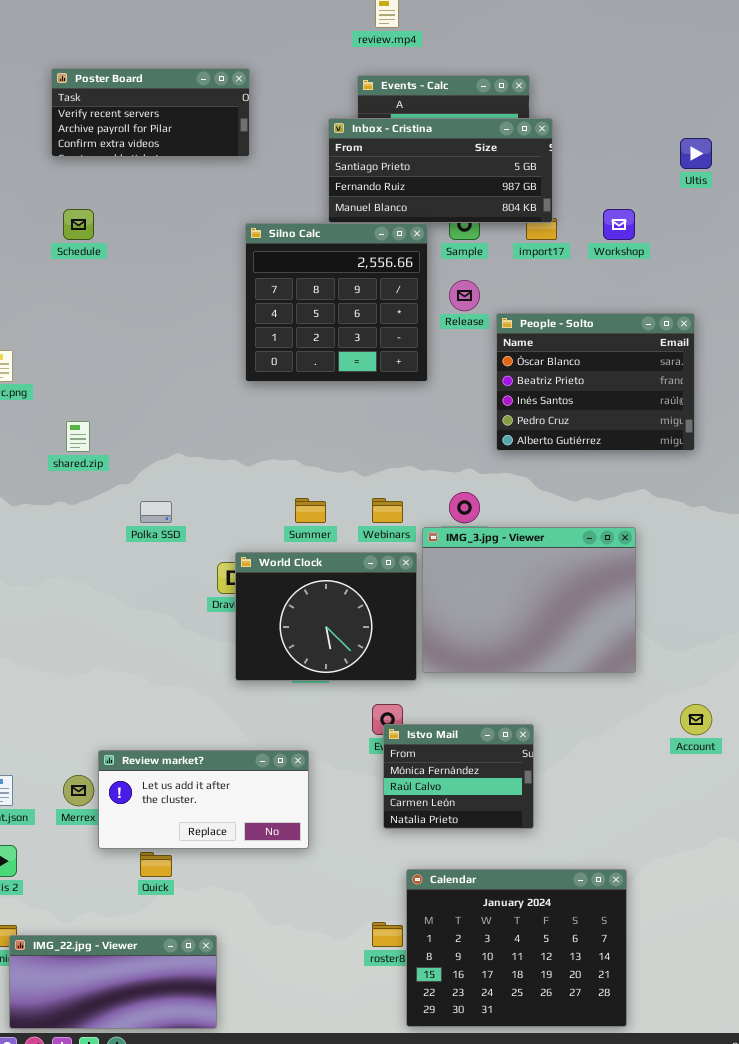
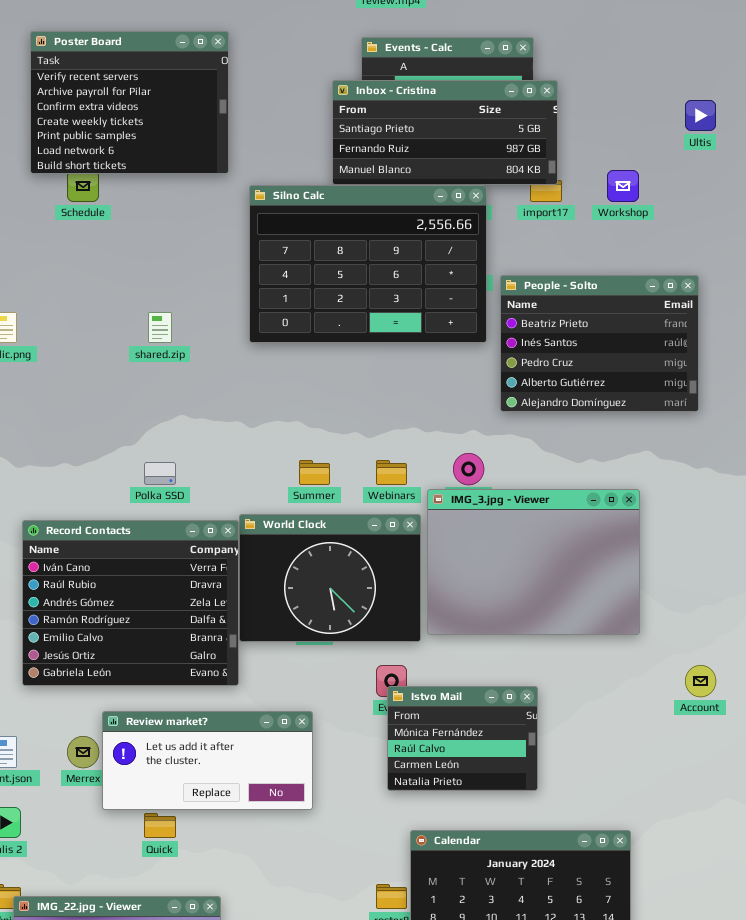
Poster Board: [51,68,250,157] -> [30,31,229,174], moved, resized
Silno Calc: [245,223,428,382] -> [249,185,487,343], resized
People - Solto: [496,313,695,451] -> [500,275,699,412], scrolled down 1 row
shared.zip: [66,421,90,452] -> [148,312,172,343], moved
Record Contacts: none -> [22,520,239,686], opened

